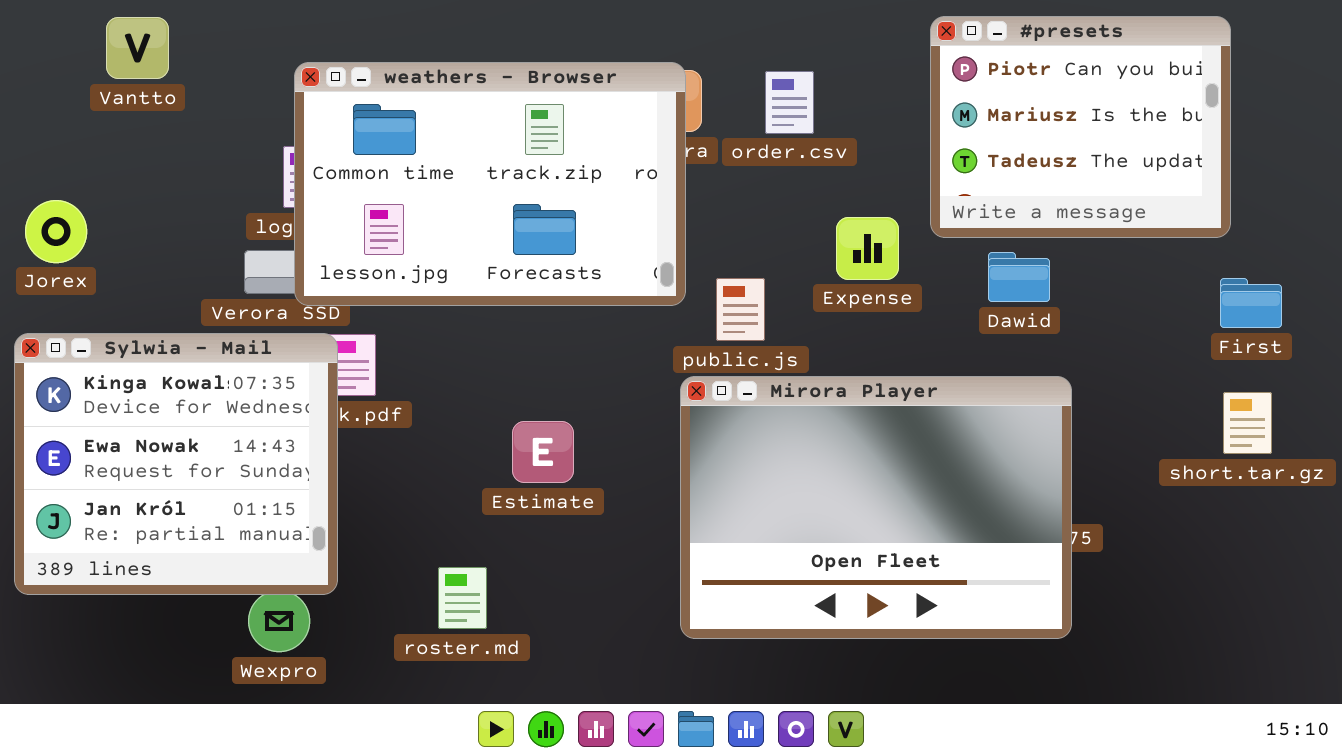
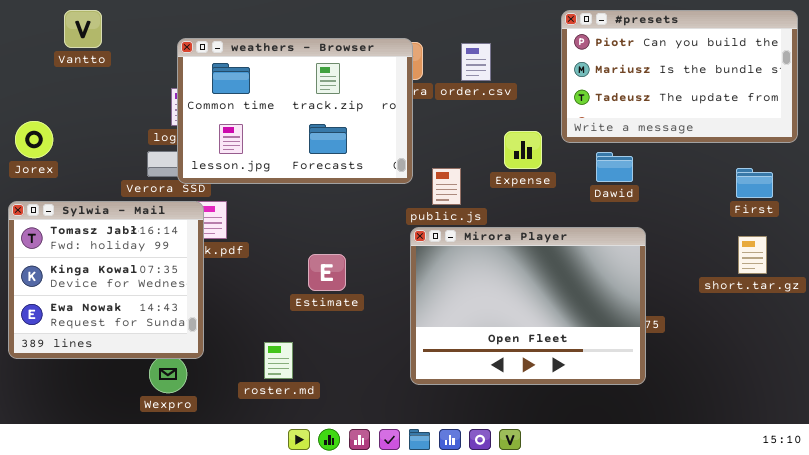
#presets: [930,16,1231,238] -> [561,10,798,143], resized
Sylwia - Mail: [14,333,338,595] -> [8,201,204,359], scrolled up 1 row

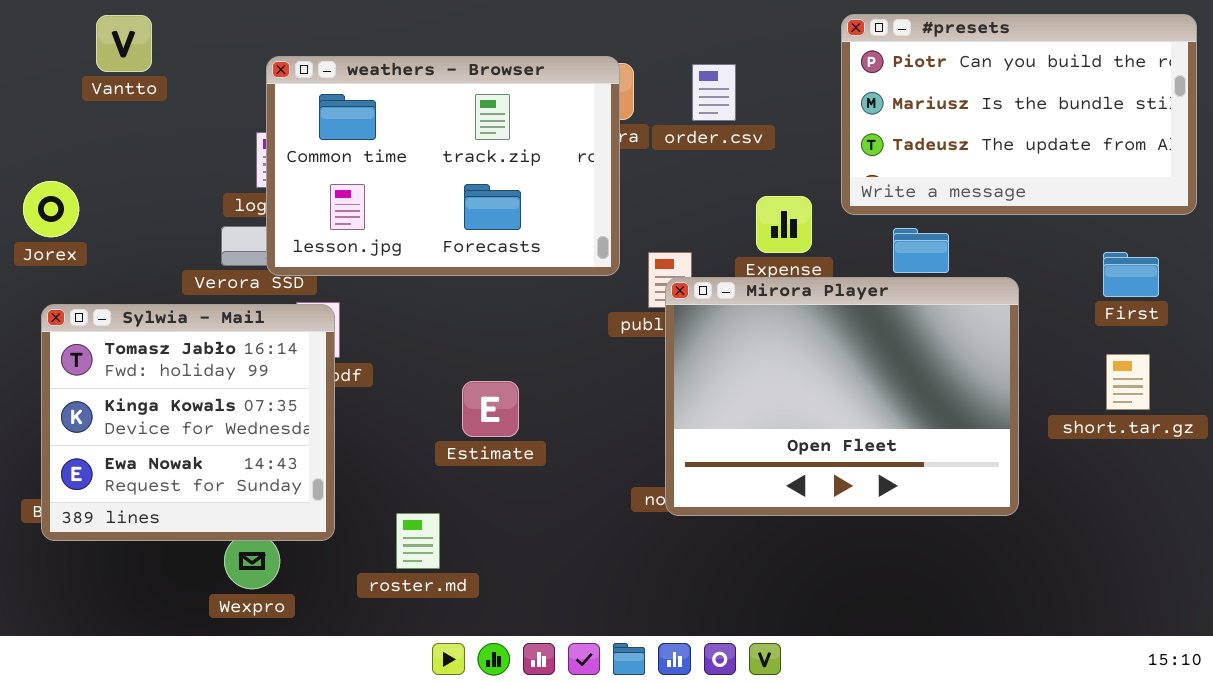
Sylwia - Mail: [8,201,204,359] -> [41,304,335,541], moved
Mirora Player: [410,227,646,385] -> [665,277,1019,516], moved

